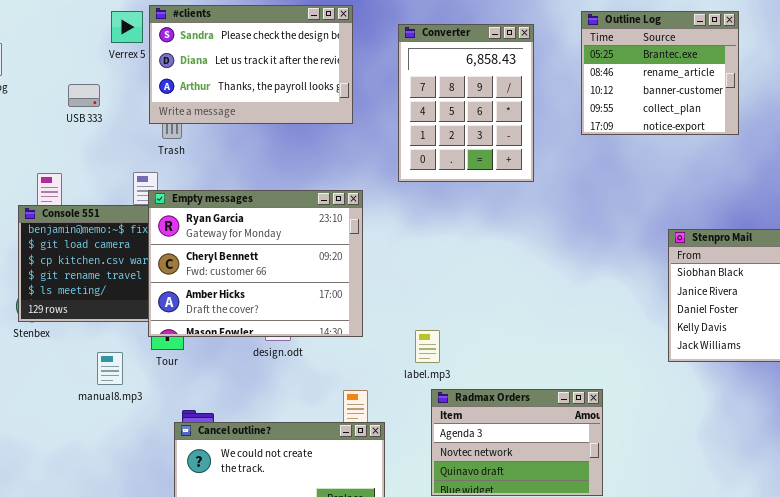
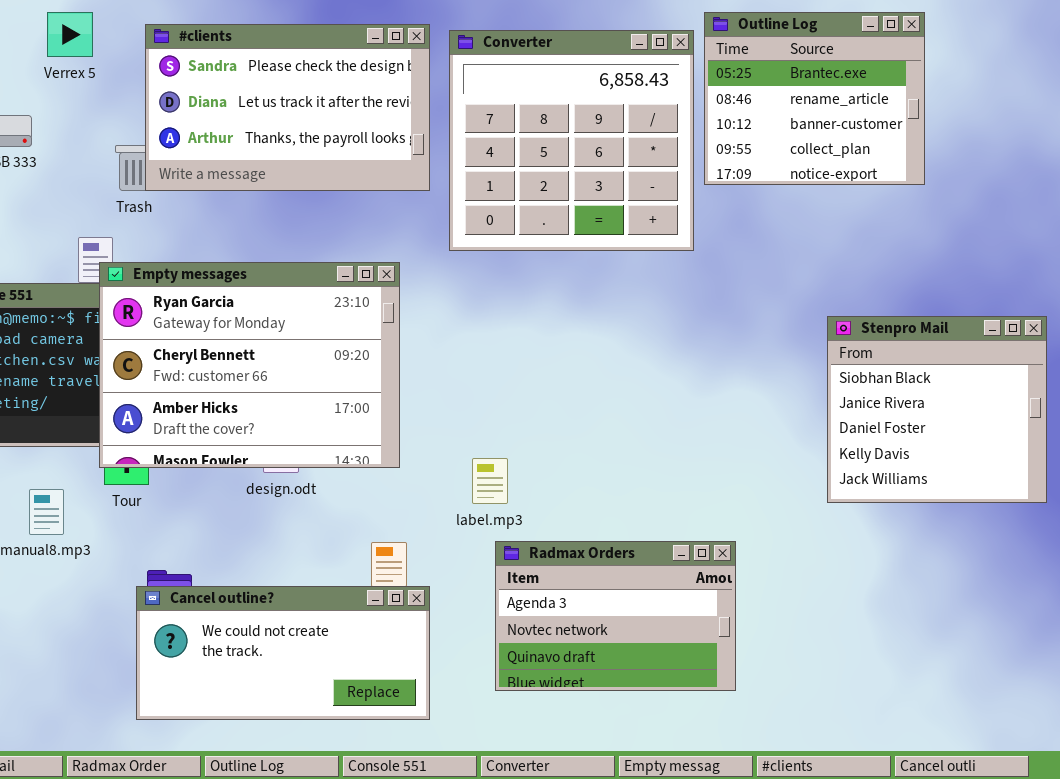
#clients: [149,5,353,124] -> [145,24,430,191], moved
Converter: [398,24,534,182] -> [449,30,694,251], resized

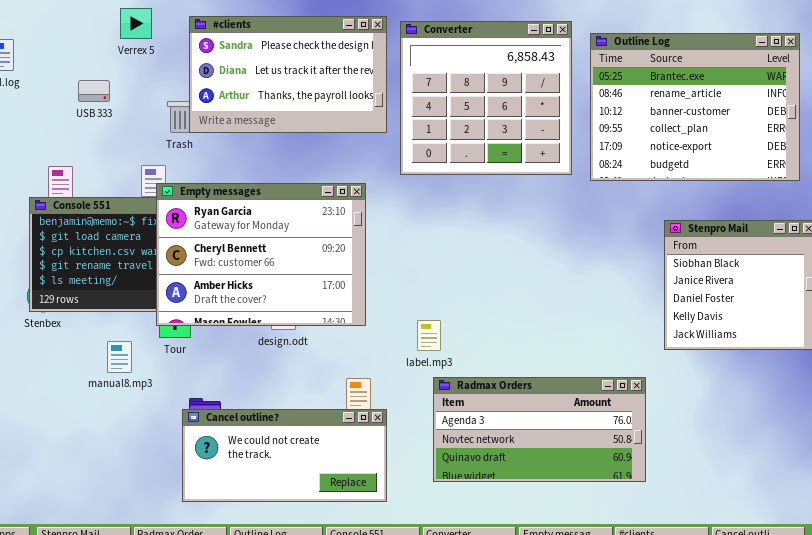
Outline Log: [704,12,925,185] -> [590,33,800,181], moved, resized
Radmax Orders: [495,541,736,691] -> [433,377,646,482], resized

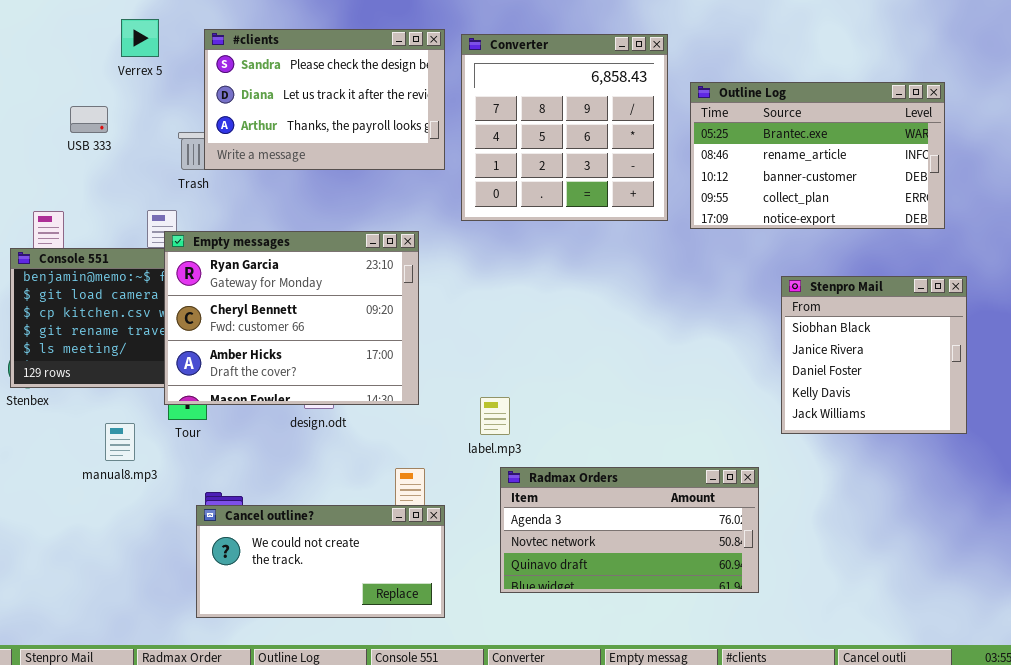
Outline Log: [590,33,800,181] -> [690,82,945,229], resized

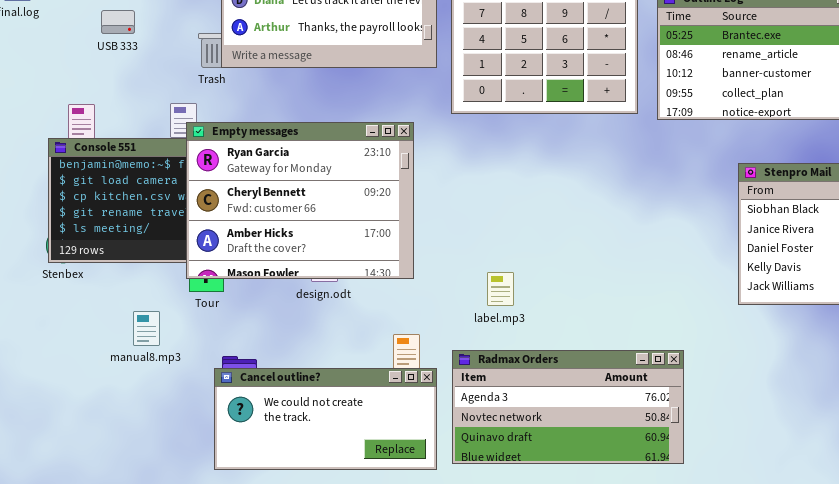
label.mp3: [480,397,510,435] -> [487,272,514,306], moved
manual8.mp3: [105,423,135,461] -> [133,311,160,346], moved
Radmax Orders: [500,467,759,593] -> [452,350,684,464], moved

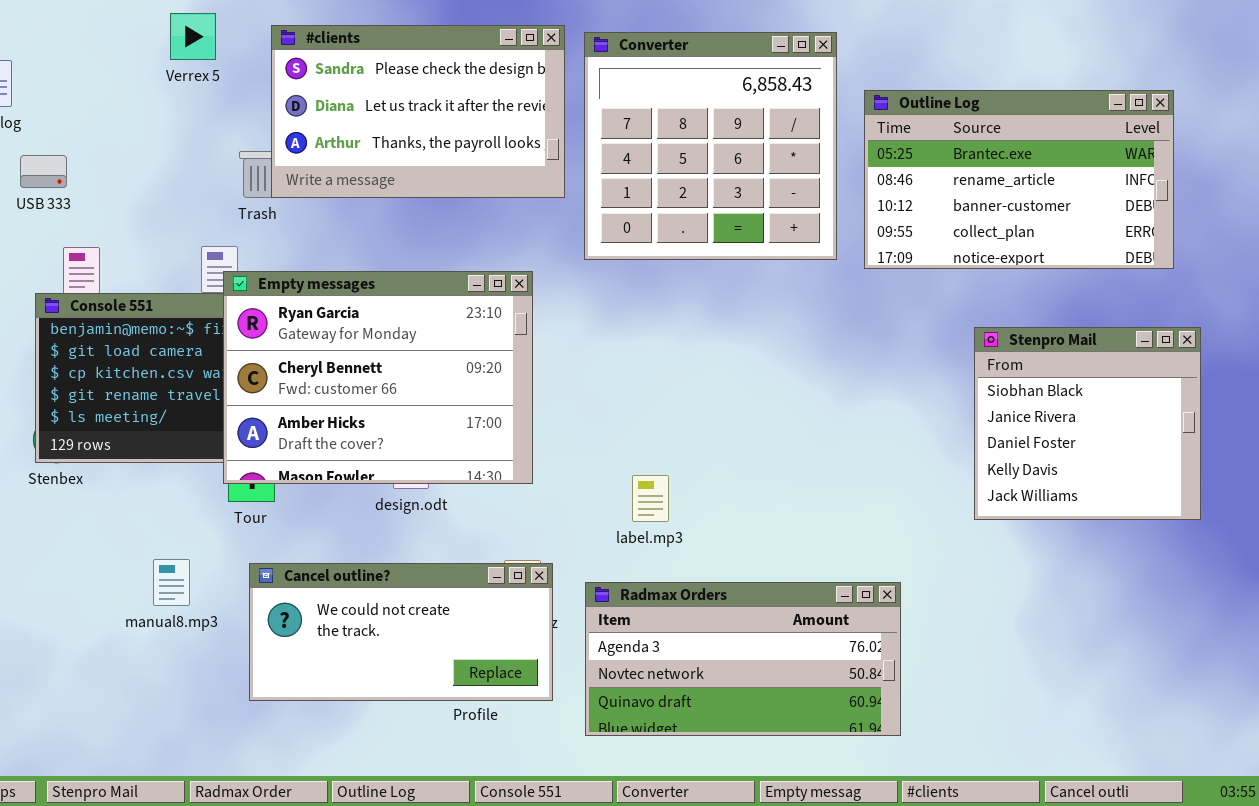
USB 333: [101,10,135,34] -> [20,155,67,188], moved
manual8.mp3: [133,311,160,346] -> [153,559,190,606], moved
Cancel outline?: [214,368,437,470] -> [249,563,553,701], moved

